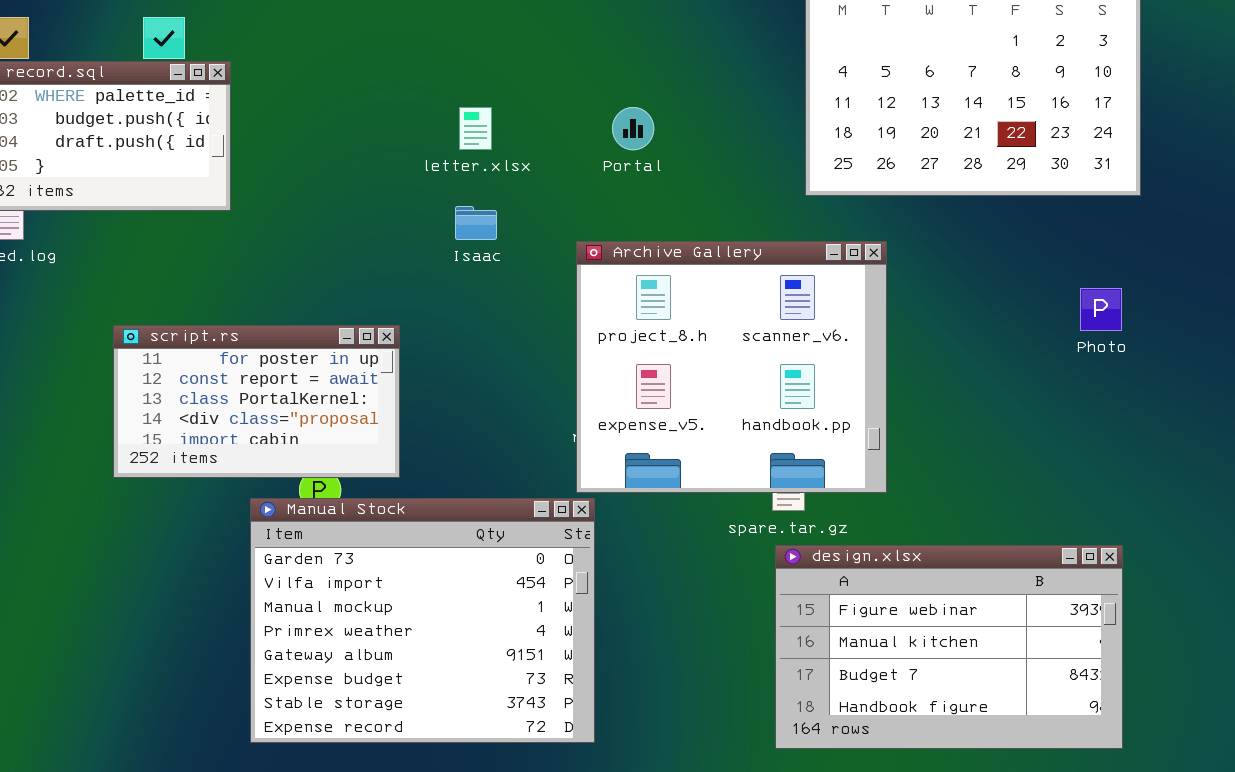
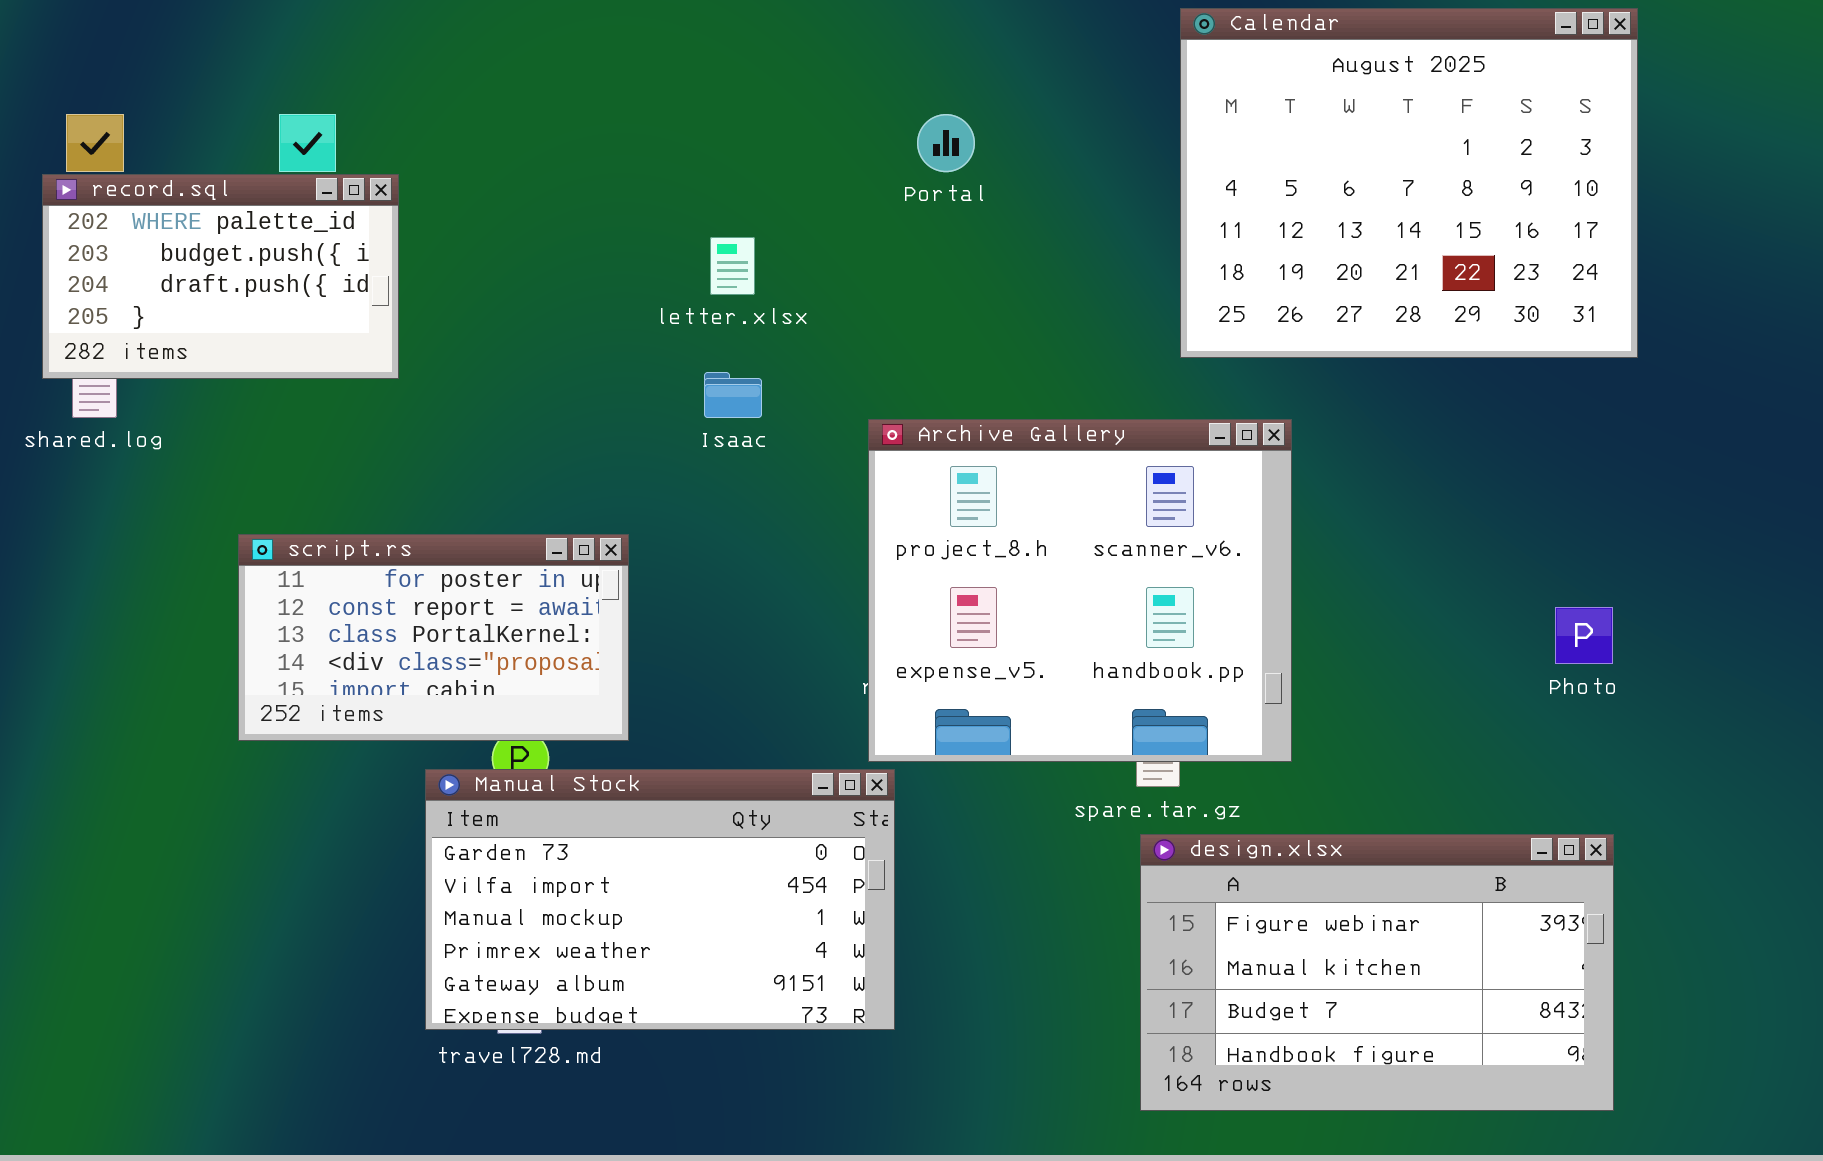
Portal: [612,107,654,150] -> [917,114,975,172], moved
Photo: [1080,288,1122,331] -> [1555,607,1613,664], moved
Manual Stock: [250,498,595,743] -> [425,769,895,1030], resized

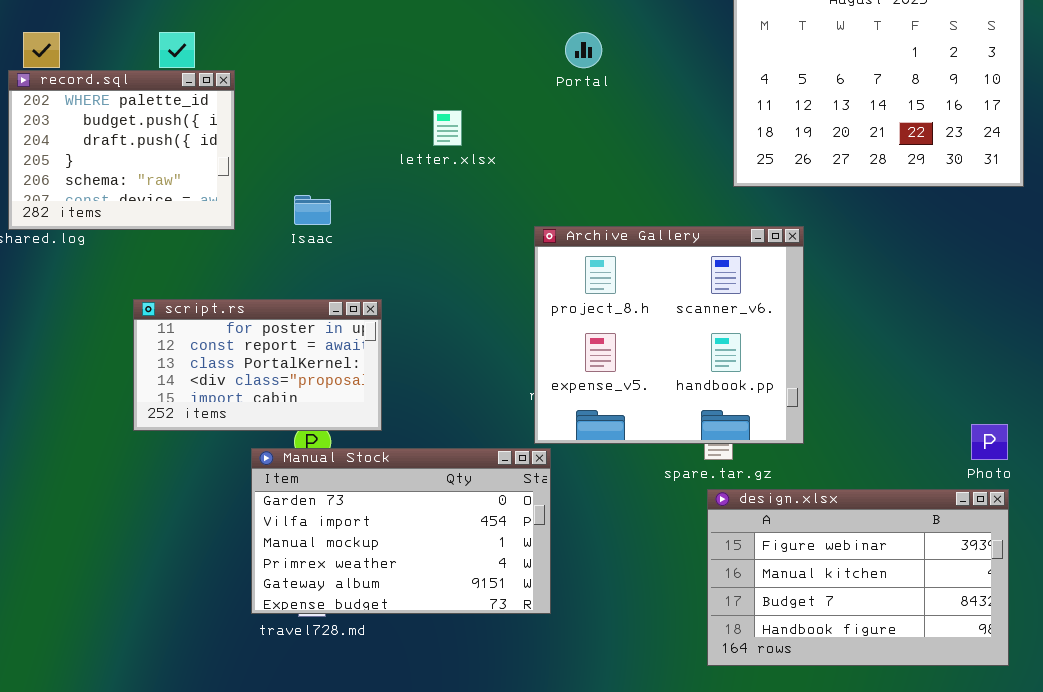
record.sql: [42,174,399,379] -> [8,70,235,230], resized
Isaac: [704,372,762,418] -> [294,195,331,225], moved
Photo: [1555,607,1613,664] -> [971,424,1008,460], moved

